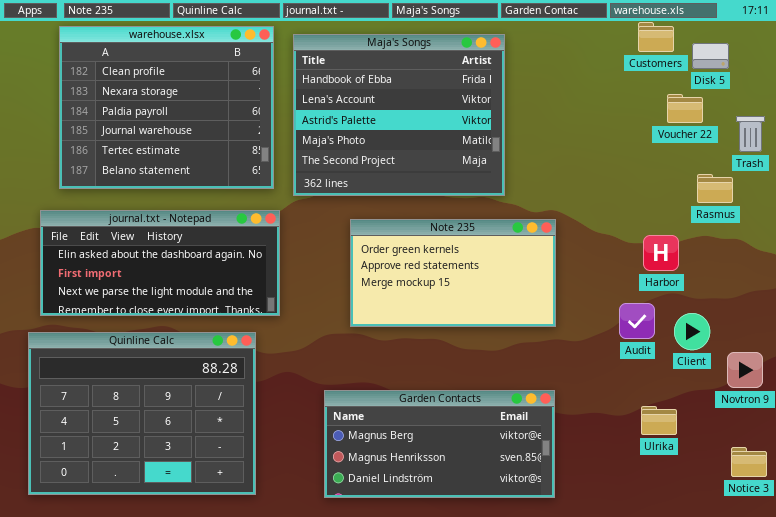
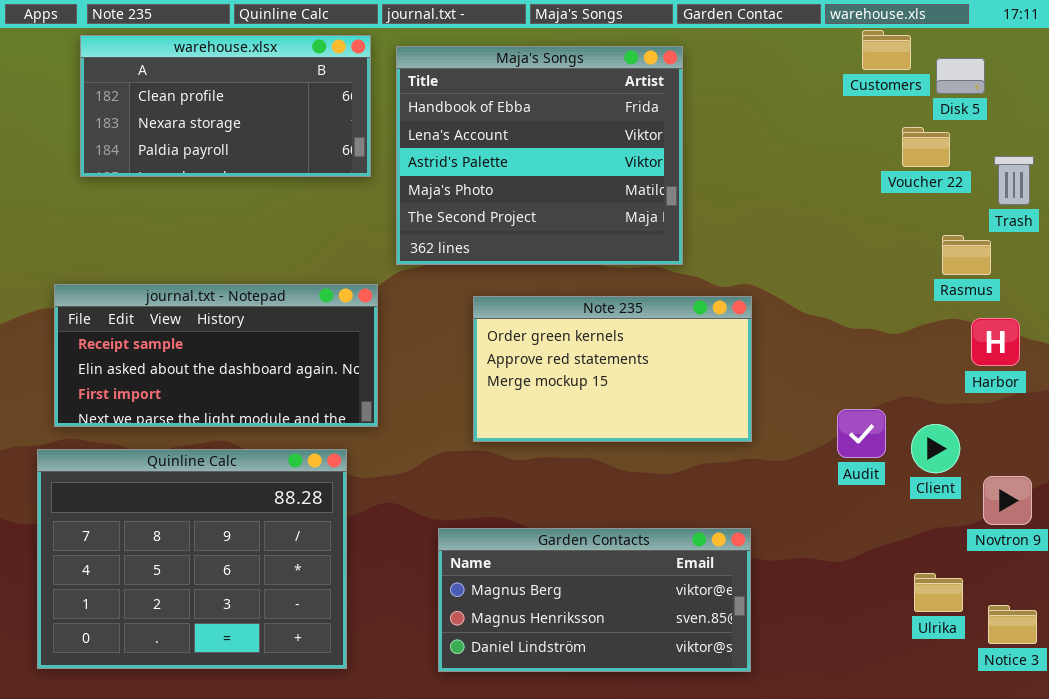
warehouse.xlsx: [59,26,274,189] -> [80,35,371,177], resized
journal.txt - Notepad: [40,210,280,316] -> [54,284,378,427], scrolled up 1 row
Harbor: [643,235,679,271] -> [971,318,1020,366], moved
Ulrika: [641,406,677,435] -> [914,573,963,612], moved

